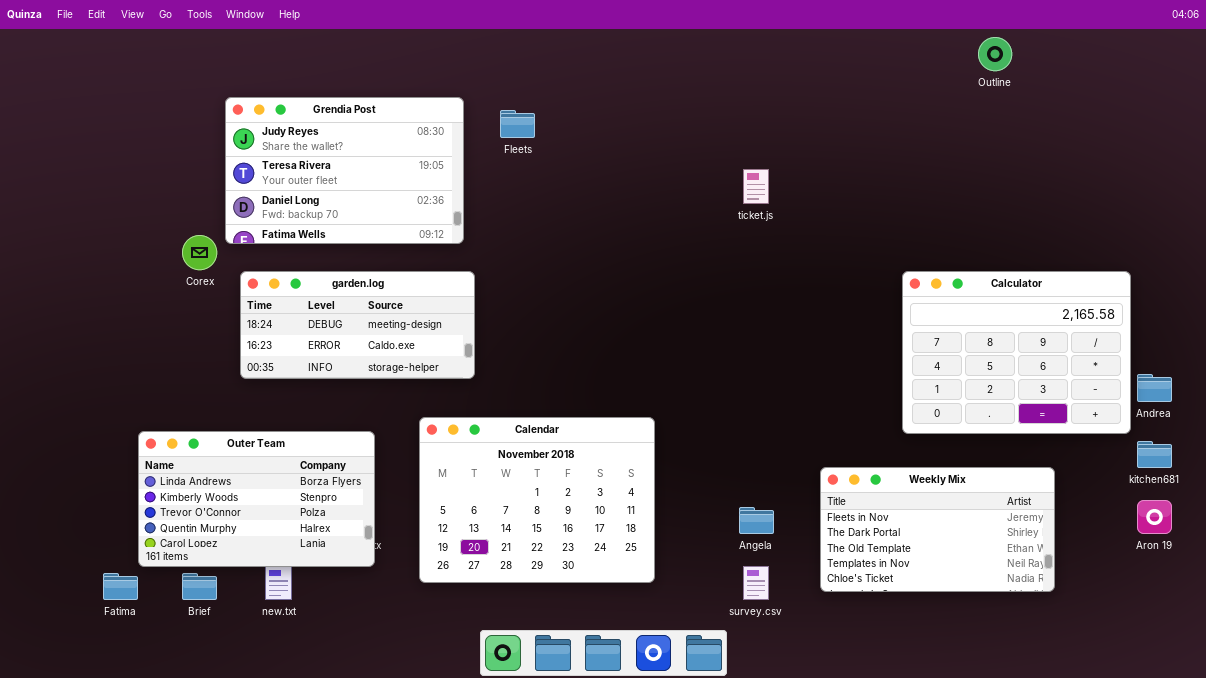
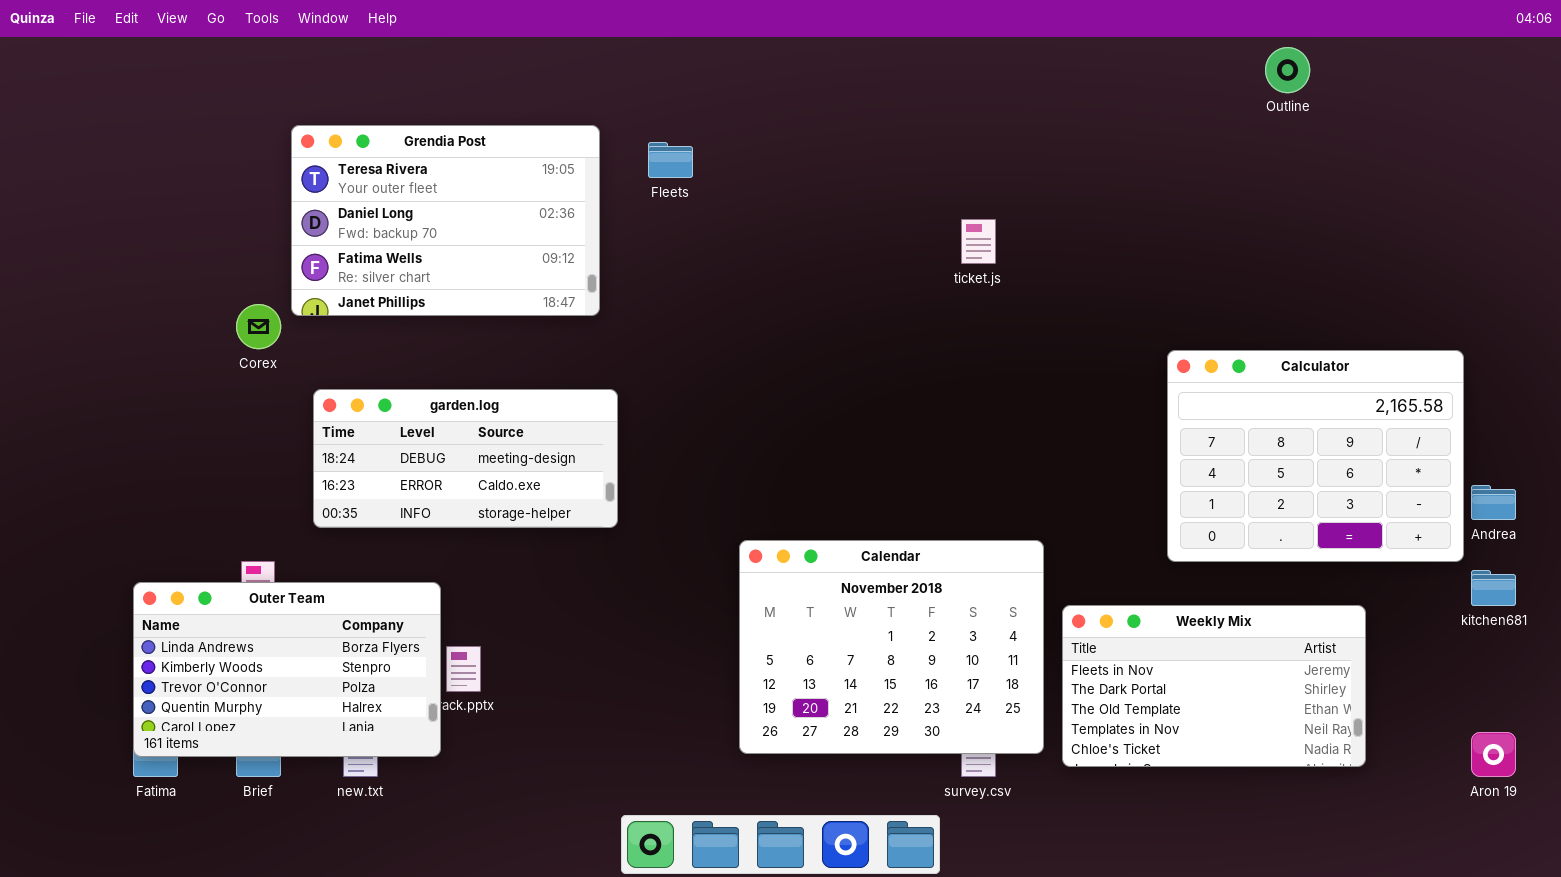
Grendia Post: [225,97,464,244] -> [291,125,600,316], scrolled down 1 row
garden.log: [240,271,475,379] -> [313,389,618,528], moved
Calendar: [419,417,655,583] -> [739,540,1044,754], moved
Outer Team: [138,431,375,567] -> [133,582,441,757], moved
Aron 19: [1137,500,1172,534] -> [1471,732,1516,777], moved

